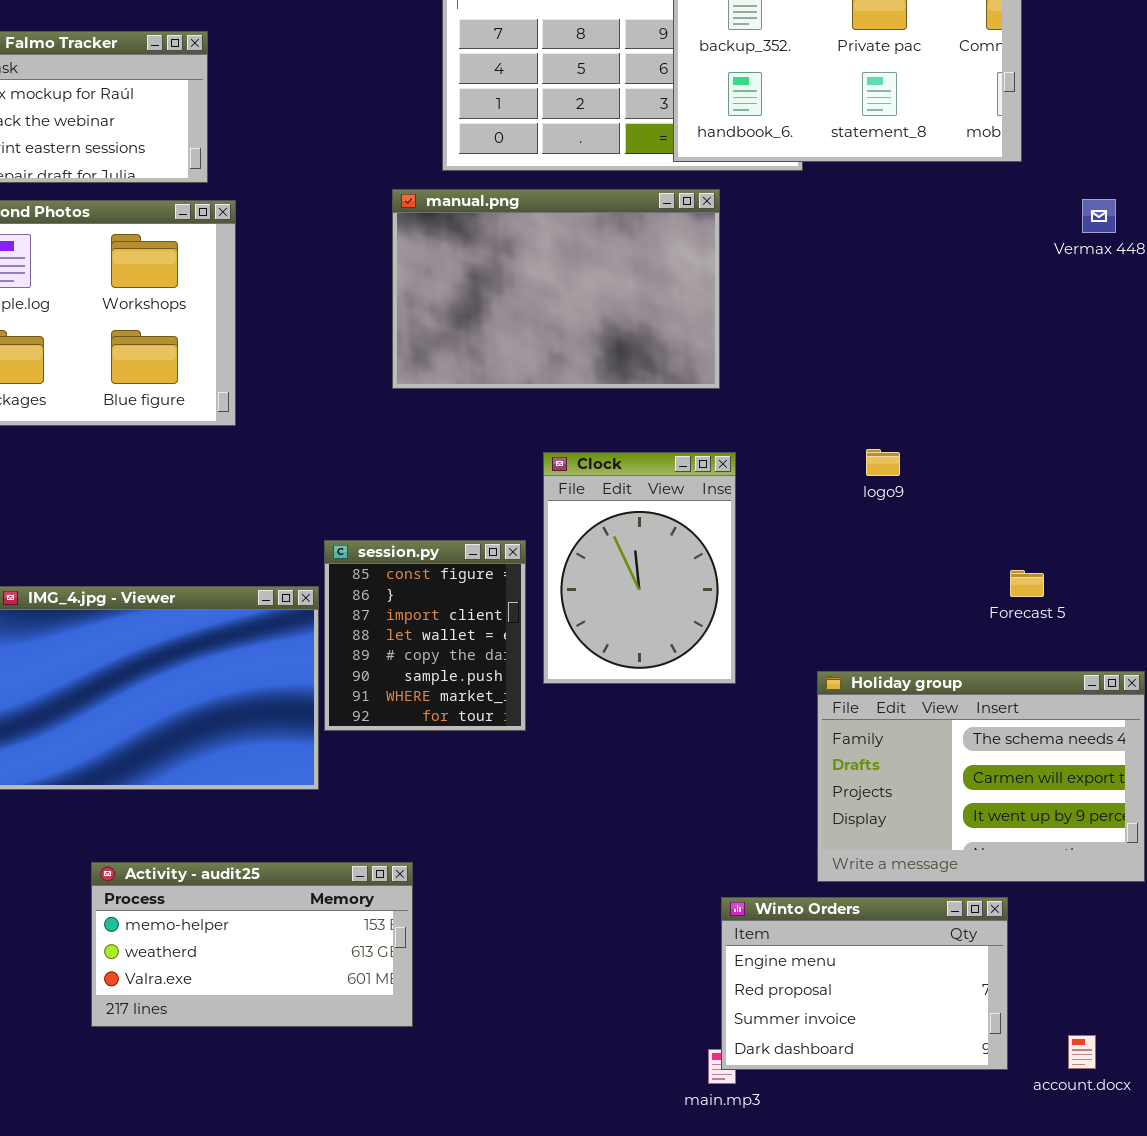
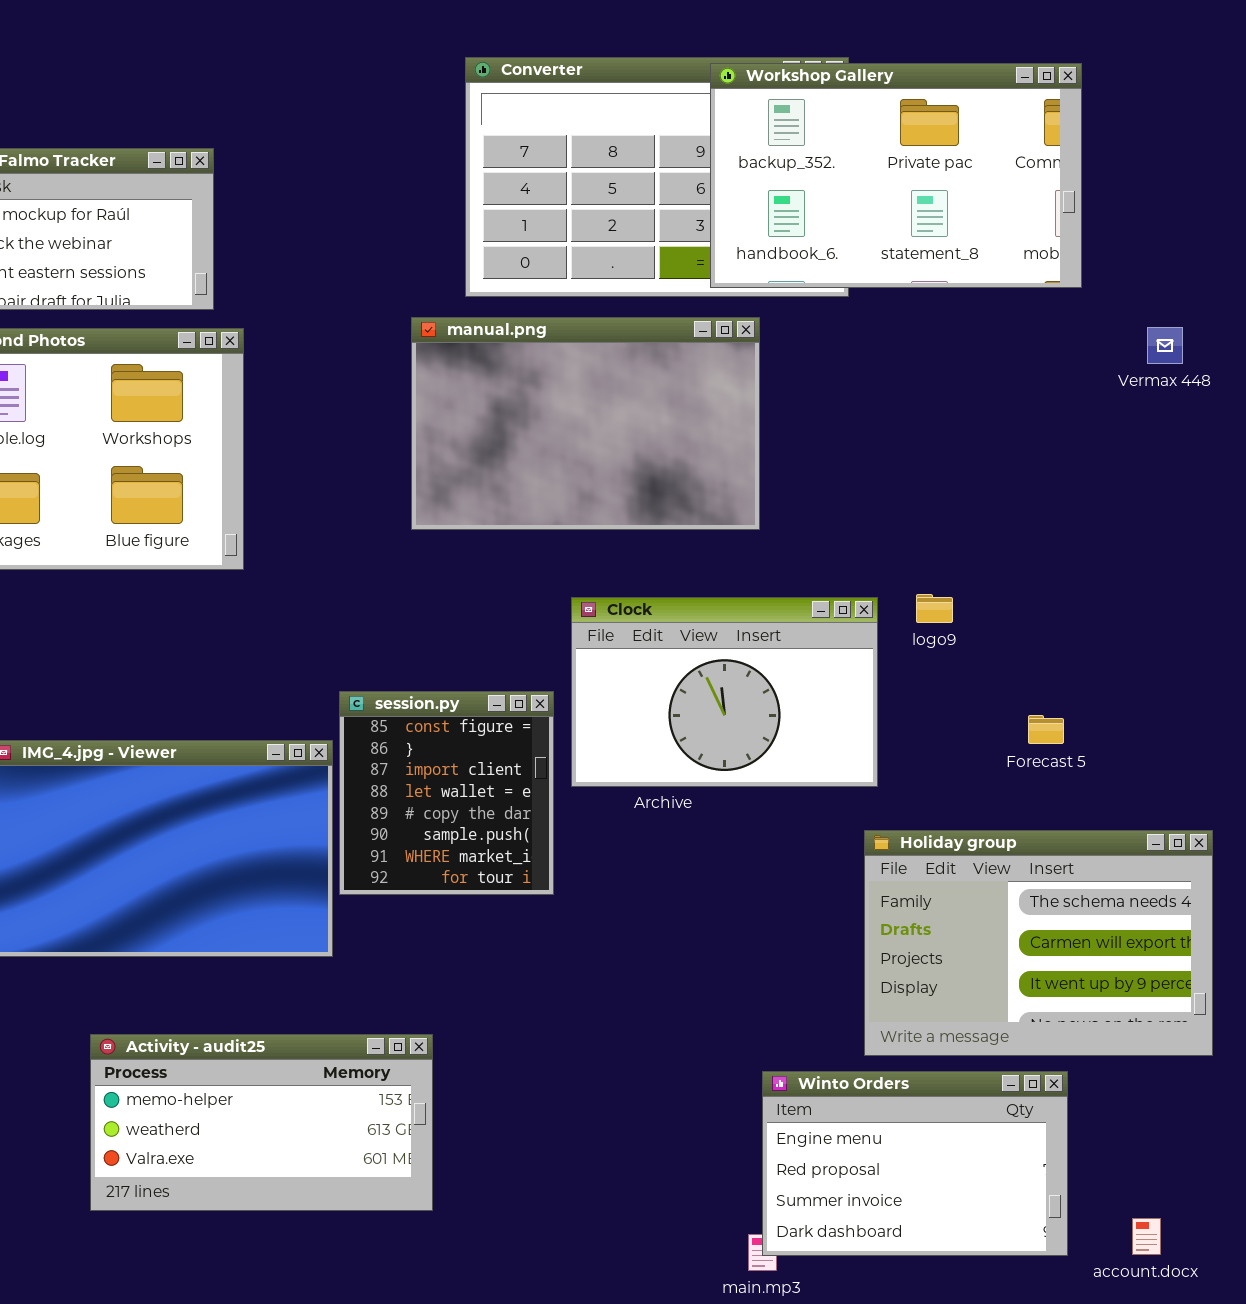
Clock: [543,452,736,684] -> [571,597,878,787], resized
Forecast 5: [1010,570,1044,597] -> [1028,715,1064,744], moved

